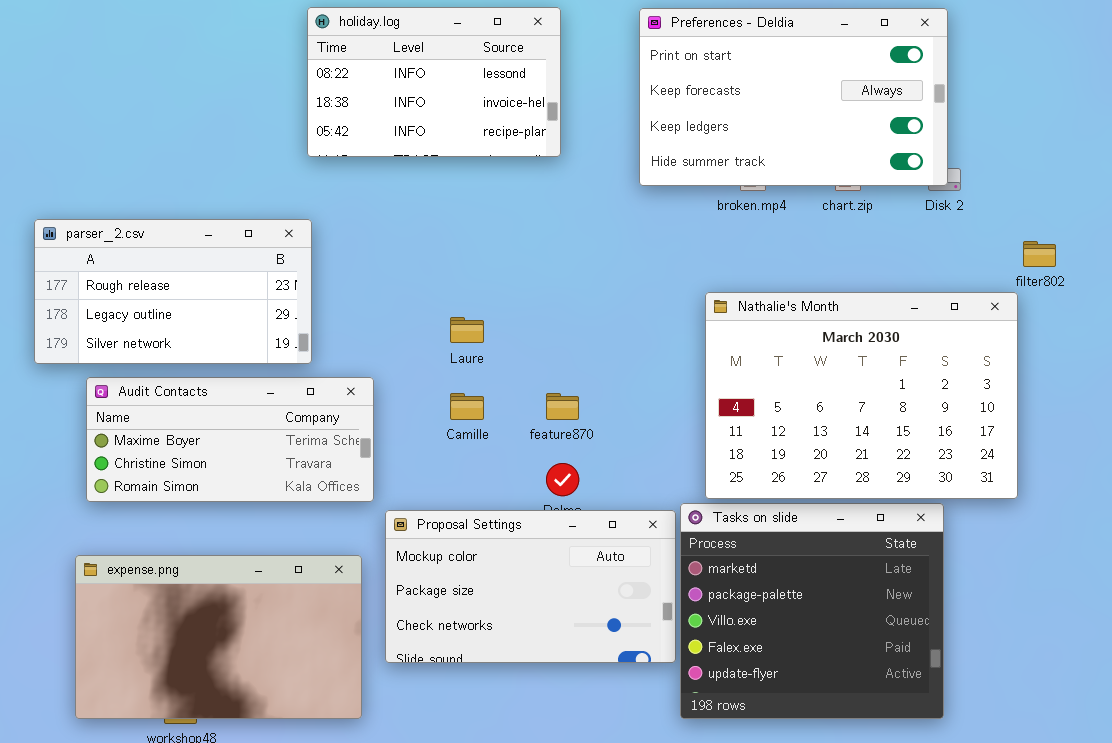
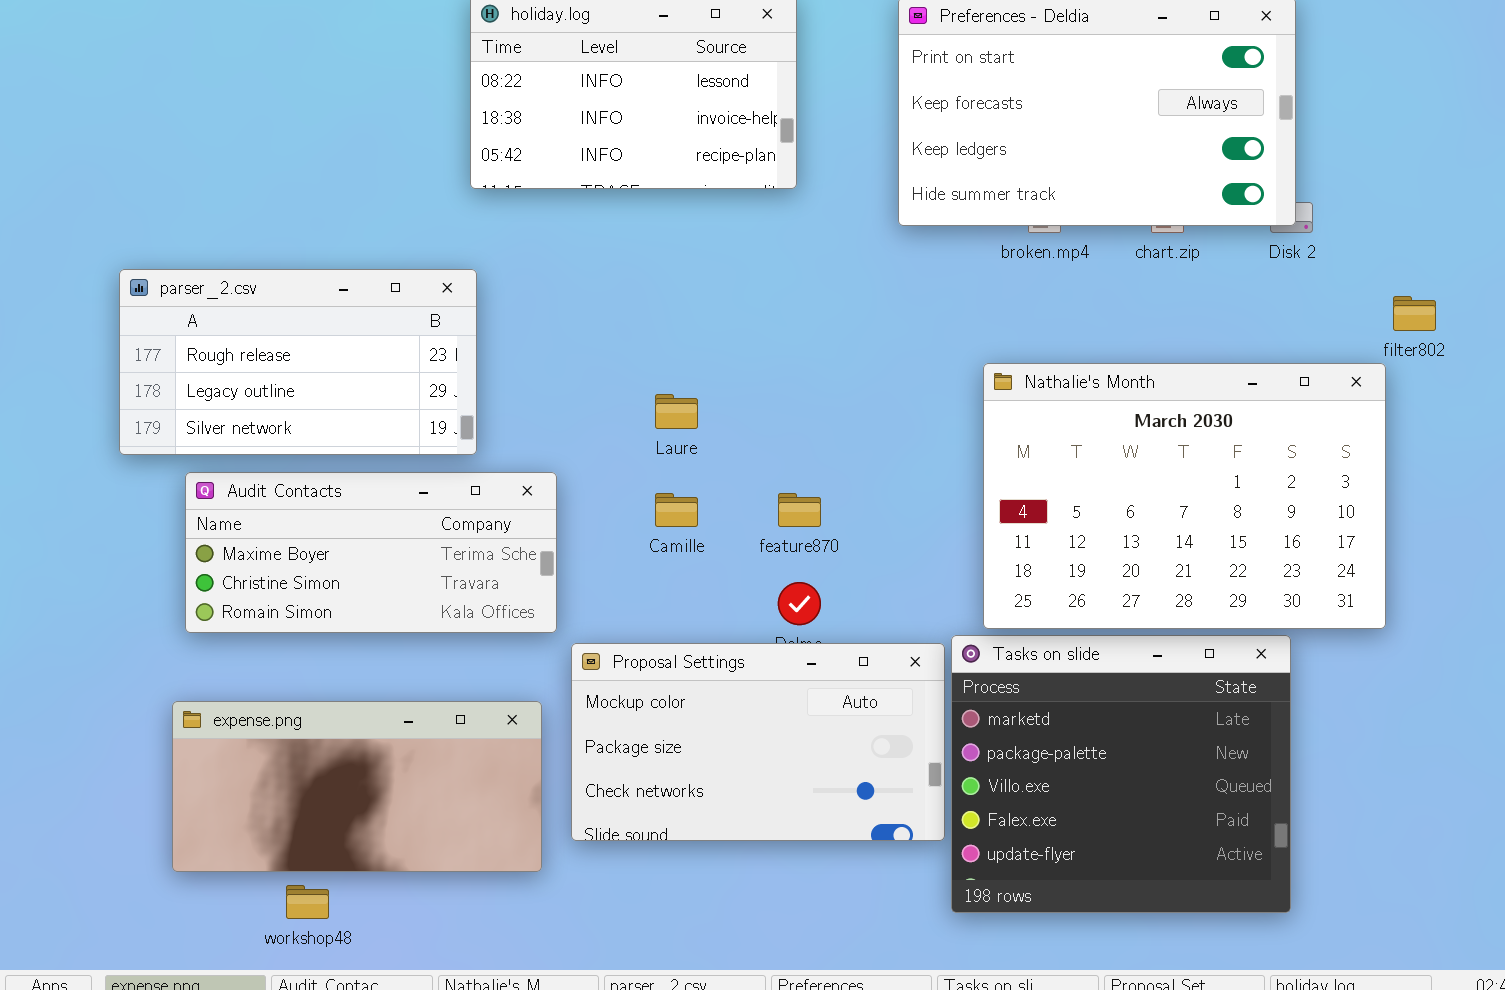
expense.png: [75,555,362,719] -> [172,701,542,872], resized

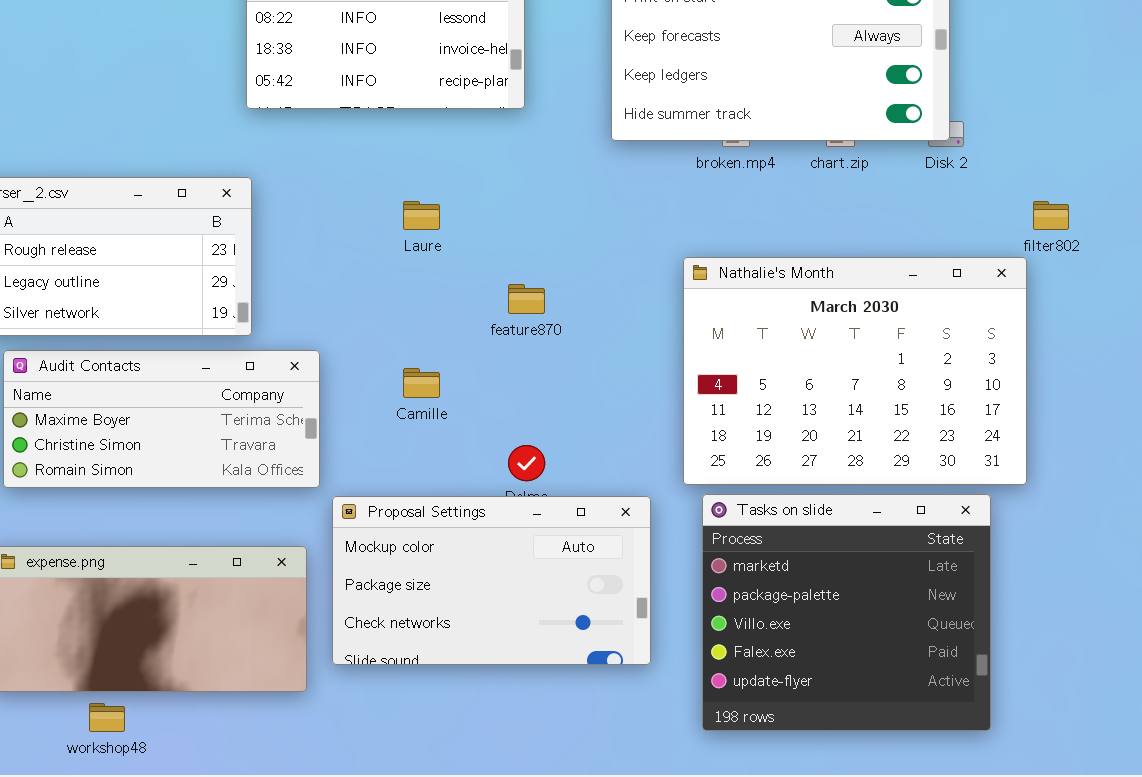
Laure: [655,394,698,429] -> [403,201,440,230], moved
feature870: [778,493,821,527] -> [508,284,545,314], moved
Tasks on slide: [951,635,1291,913] -> [702,494,991,731], moved

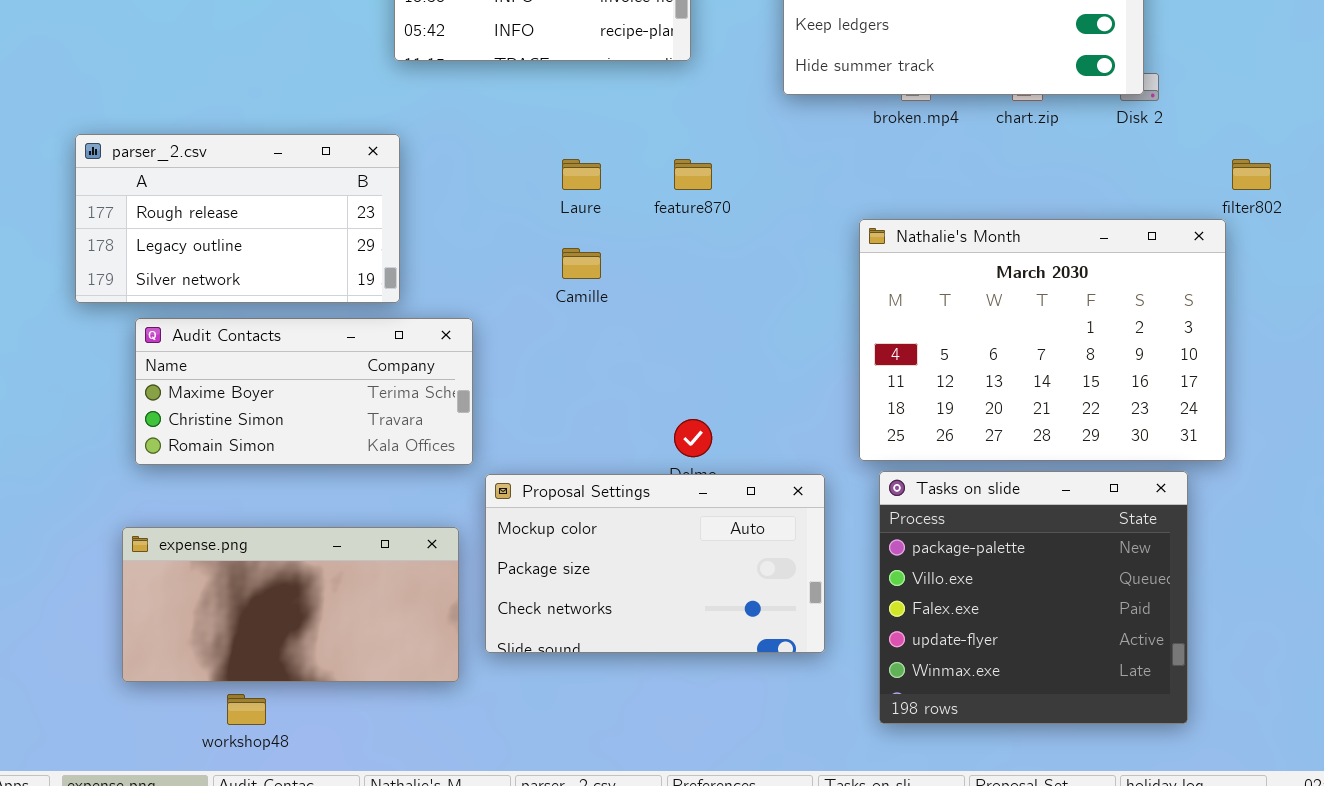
feature870: [508,284,545,314] -> [674,159,712,190], moved
Camille: [403,368,440,398] -> [562,248,601,279], moved
Tasks on slide: [702,494,991,731] -> [879,471,1188,724], scrolled down 1 row

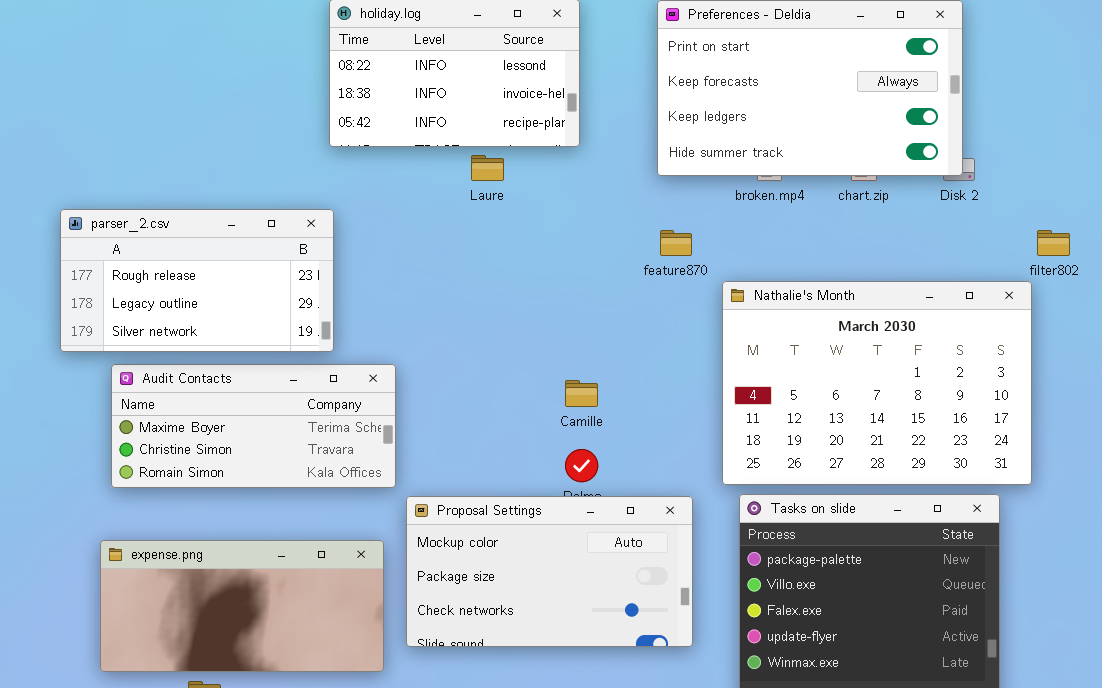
Laure: [562,159,601,190] -> [471,155,504,181], moved
feature870: [674,159,712,190] -> [660,230,692,256], moved
Camille: [562,248,601,279] -> [565,380,598,407], moved

